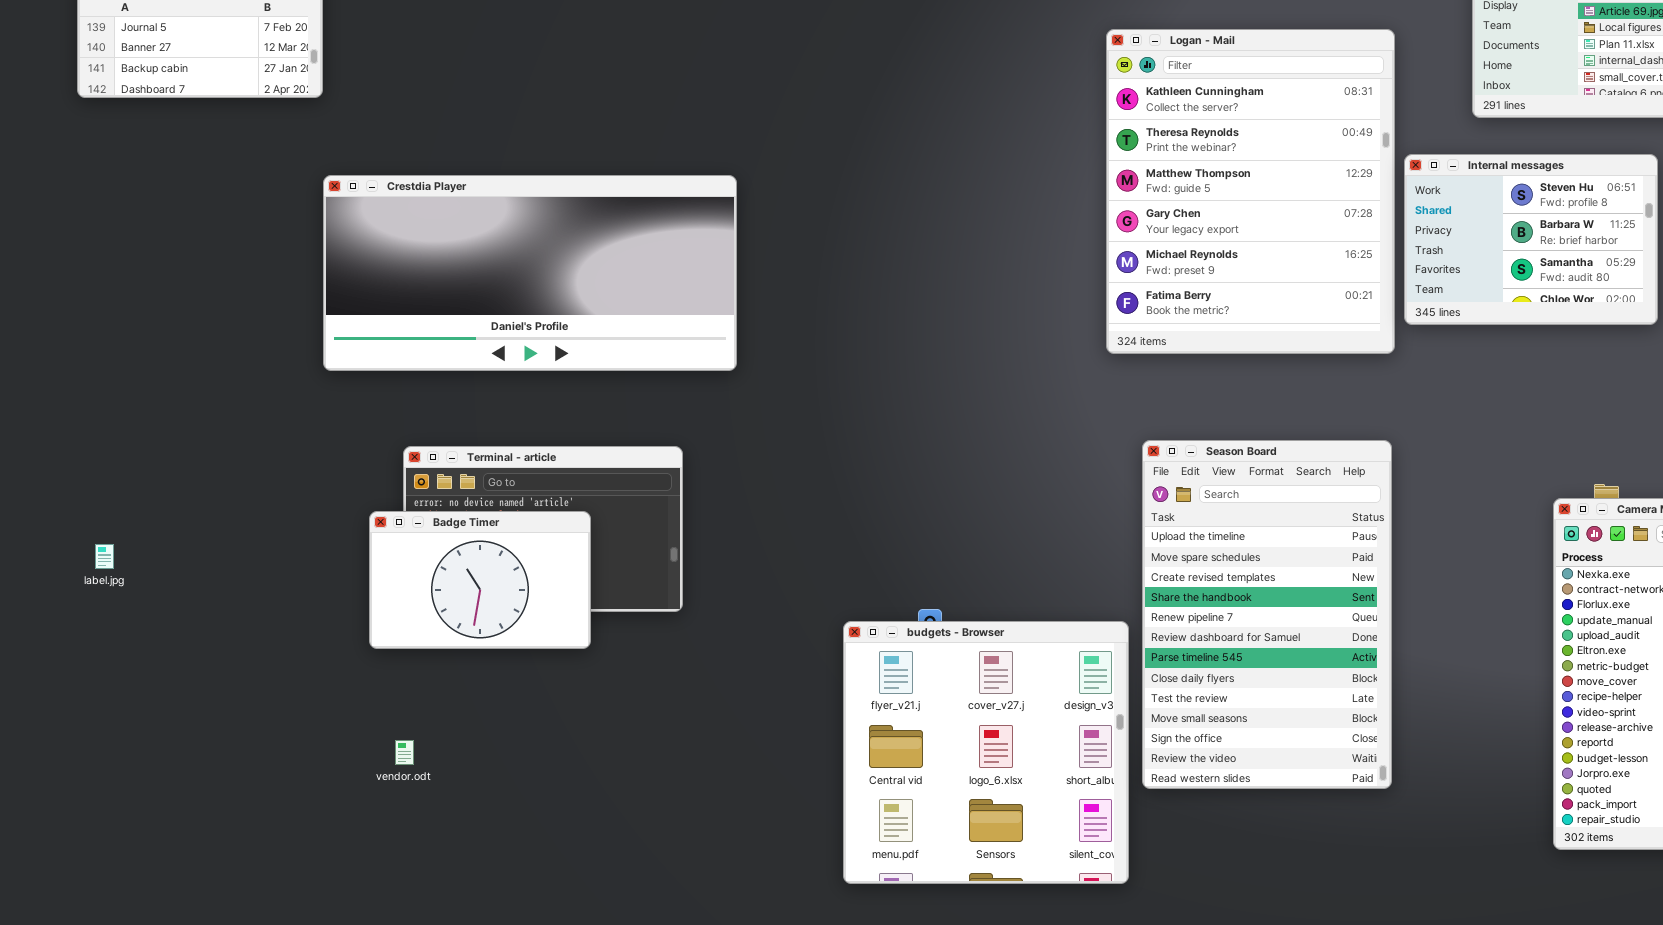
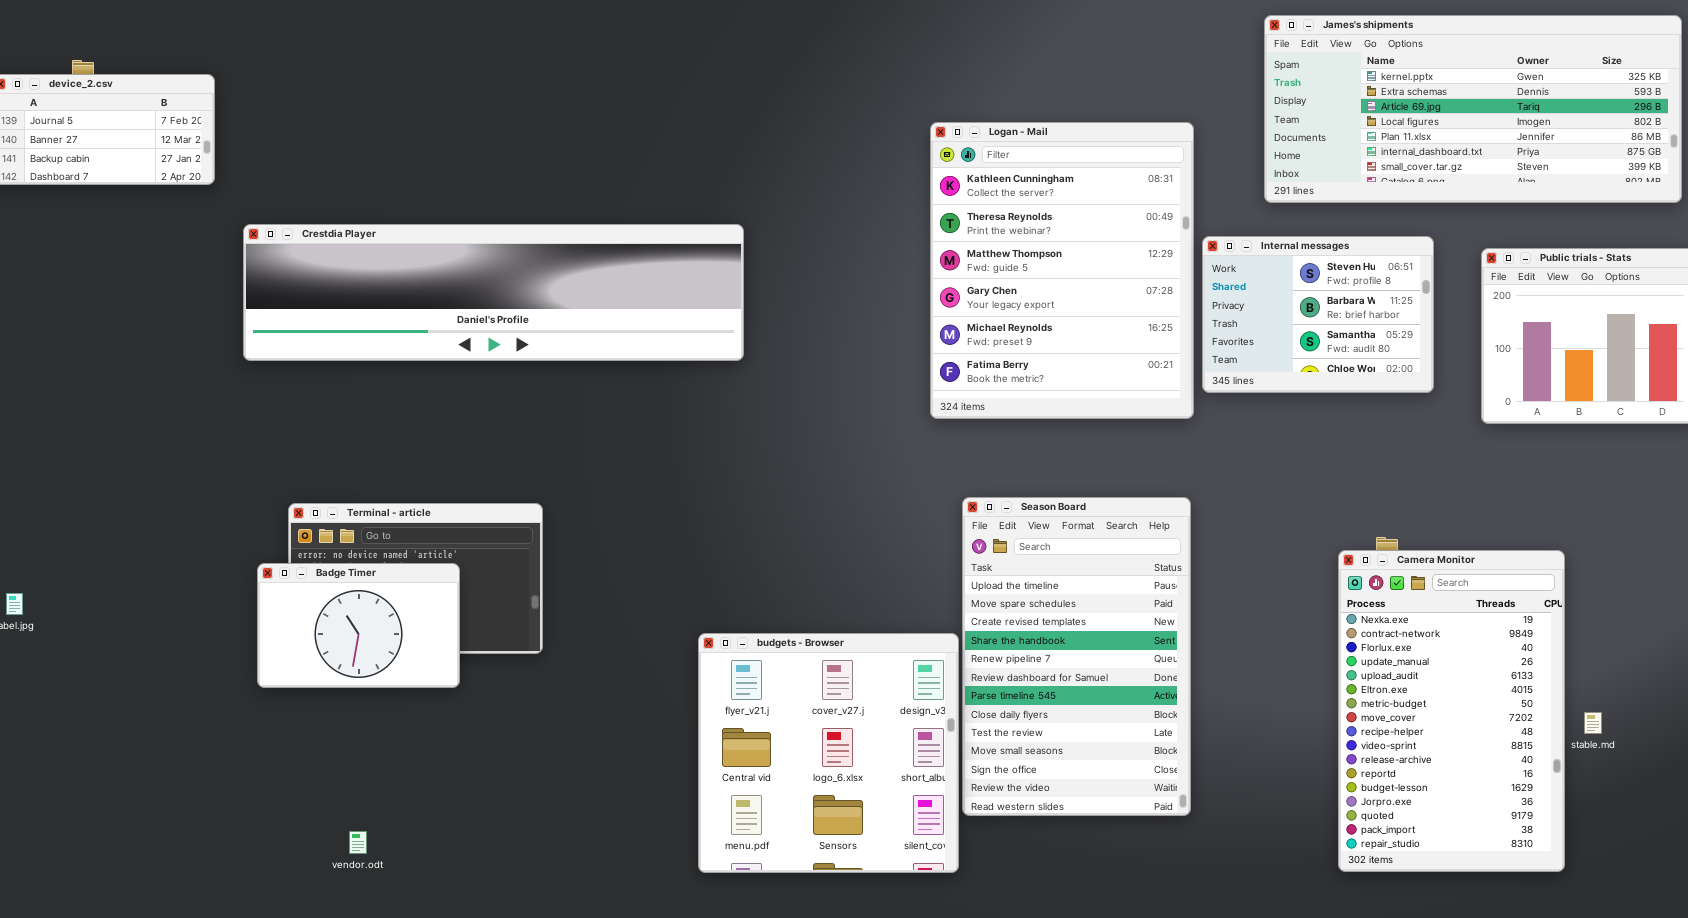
Crestdia Player: [323,175,737,371] -> [243,224,744,361], moved, resized
budgets - Browser: [843,621,1129,884] -> [698,633,959,873], moved
vendor.odt: [395,740,414,765] -> [349,831,367,854], moved

